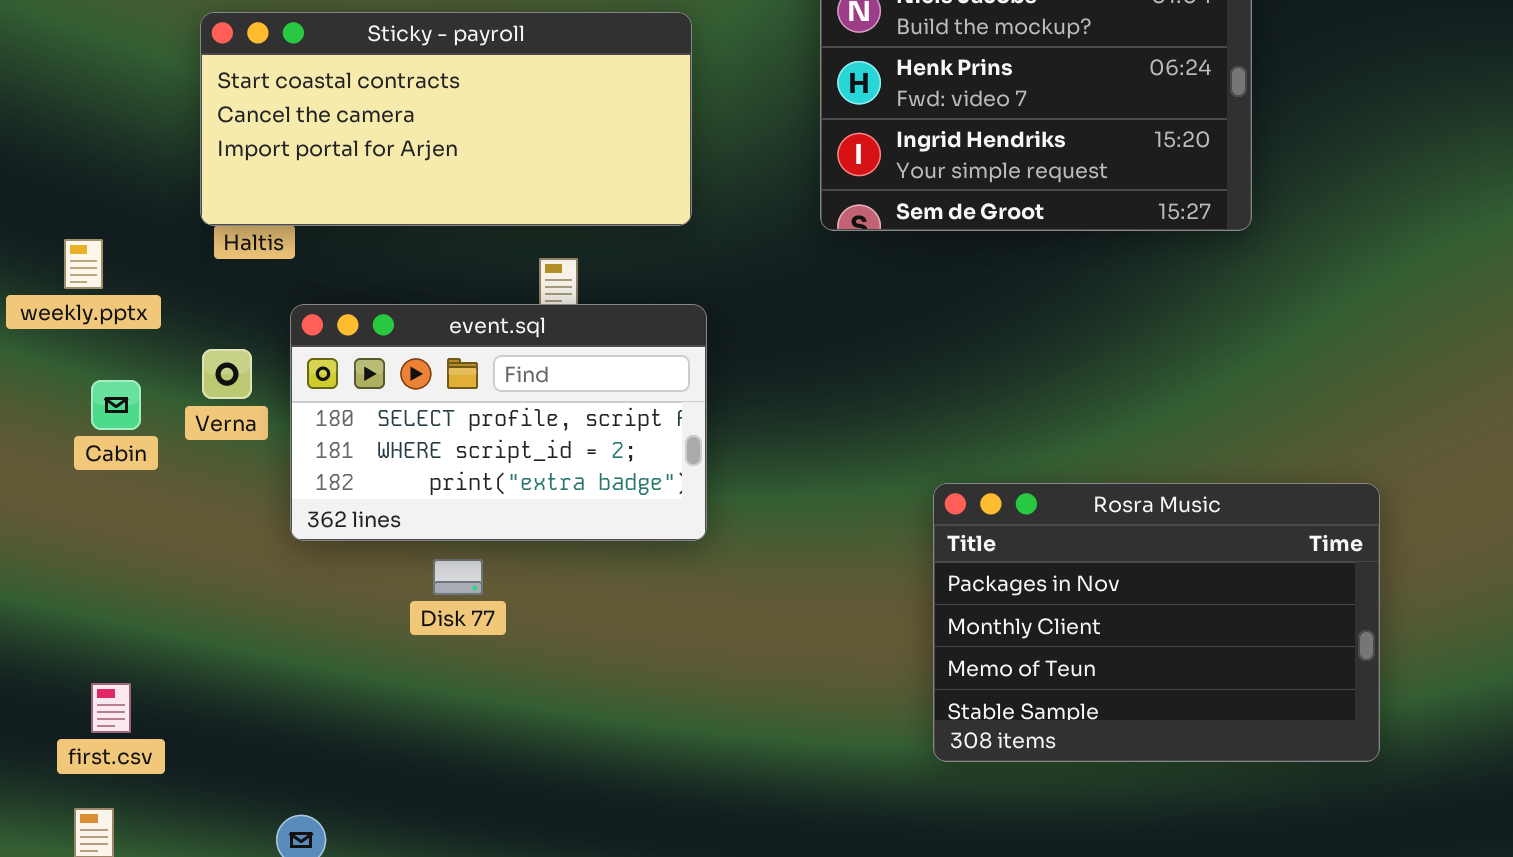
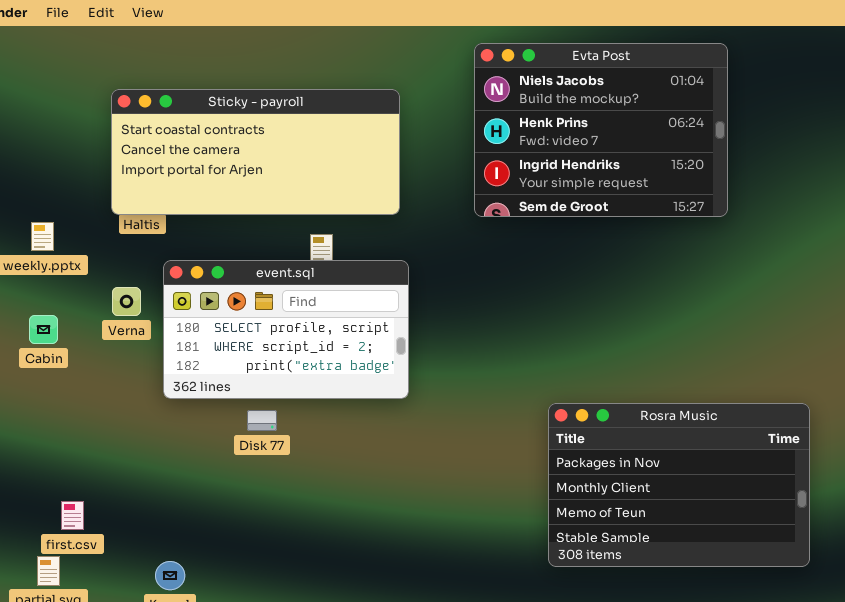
Cabin: [91,380,141,430] -> [29,315,58,344], moved
Rosra Music: [933,483,1380,762] -> [548,403,810,567], moved
first.csv: [91,683,131,733] -> [61,501,84,530], moved

